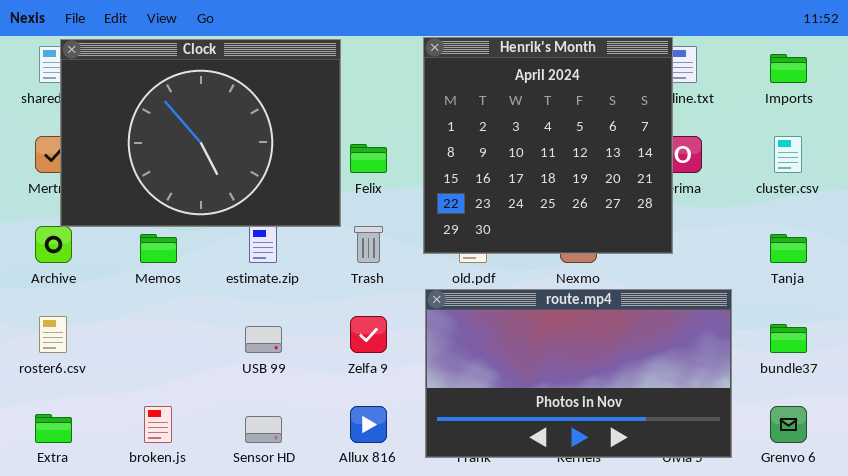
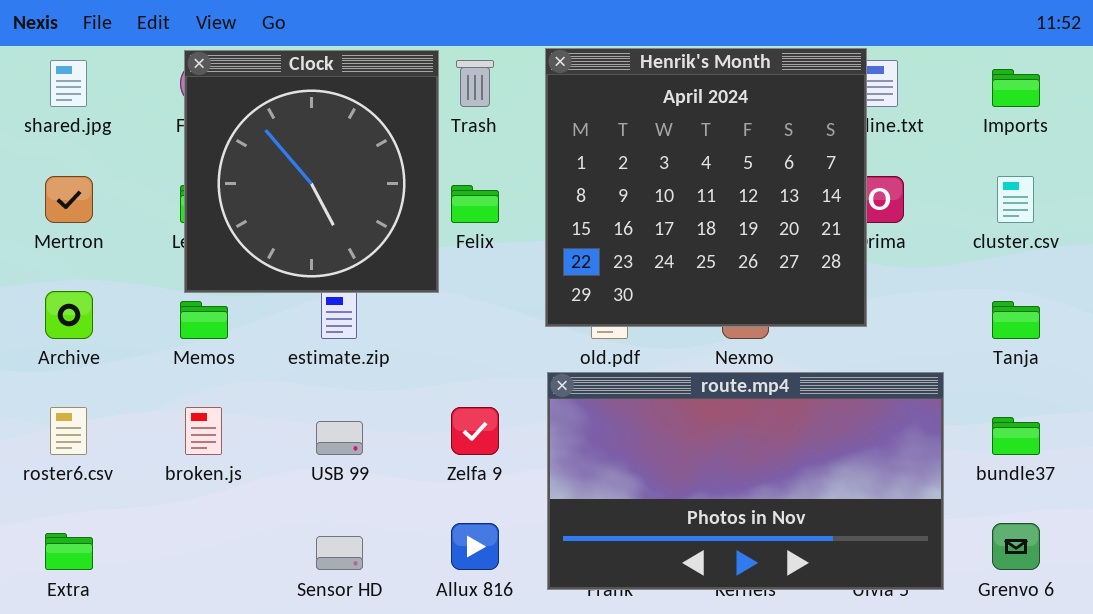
Clock: [60,39,341,227] -> [184,50,439,293], resized
Trash: [354,226,383,263] -> [456,60,494,107], moved
broken.js: [144,406,172,443] -> [185,407,222,455], moved

